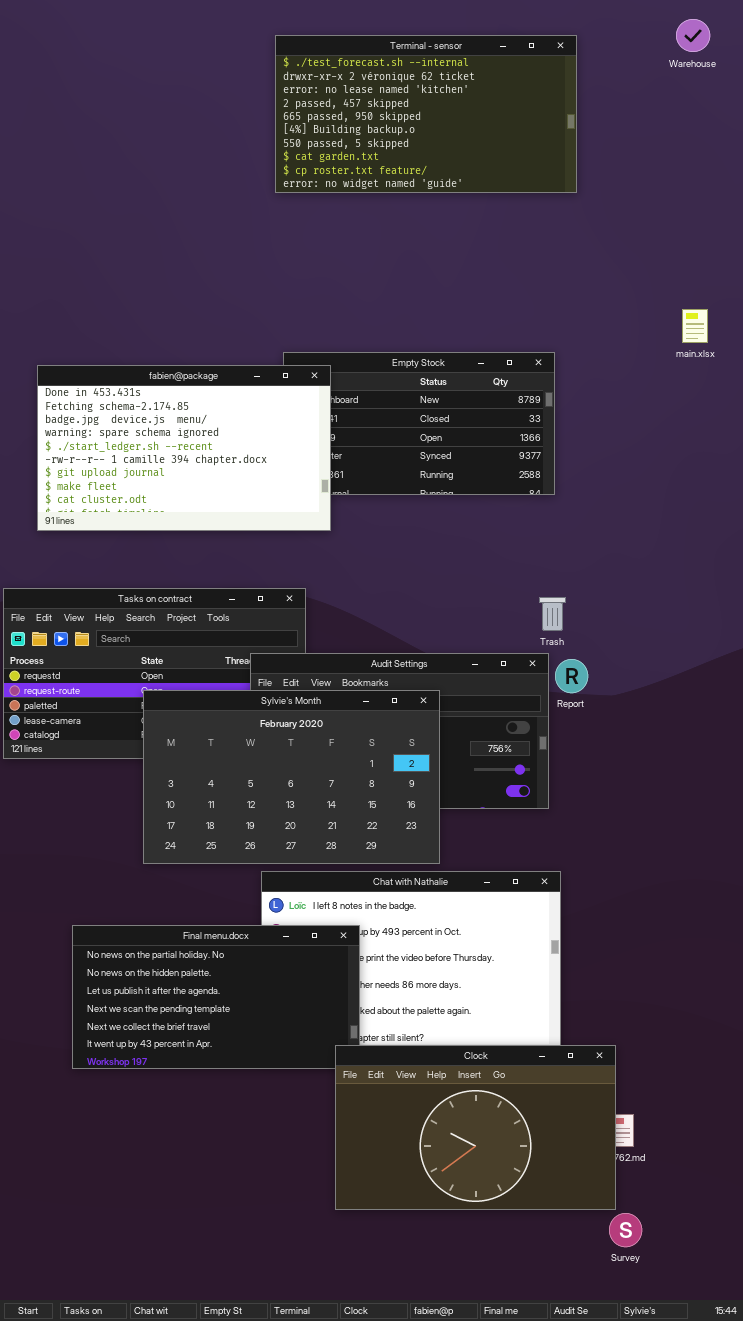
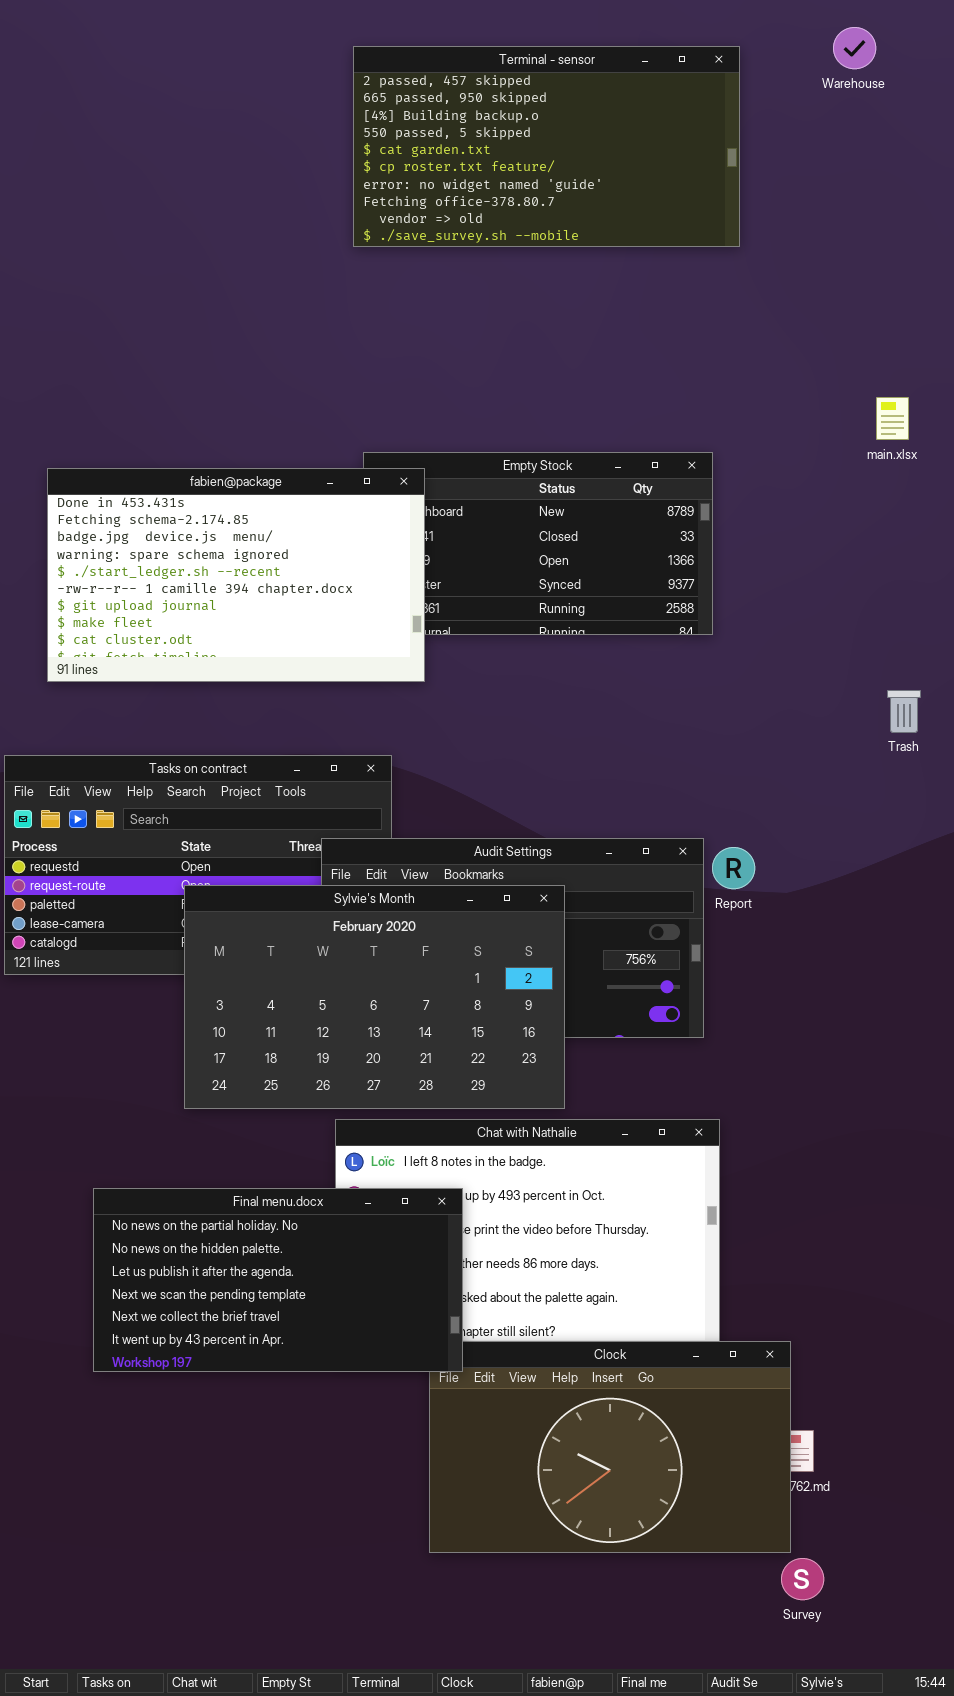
Warehouse: [676,19,710,52] -> [833,27,876,69], moved
Terminal - sensor: [275,35,577,193] -> [353,46,740,247], scrolled down 3 rows
Trash: [539,597,566,631] -> [887,690,921,733], moved
Final menu.docx: [72,925,360,1069] -> [93,1188,463,1372], raised

